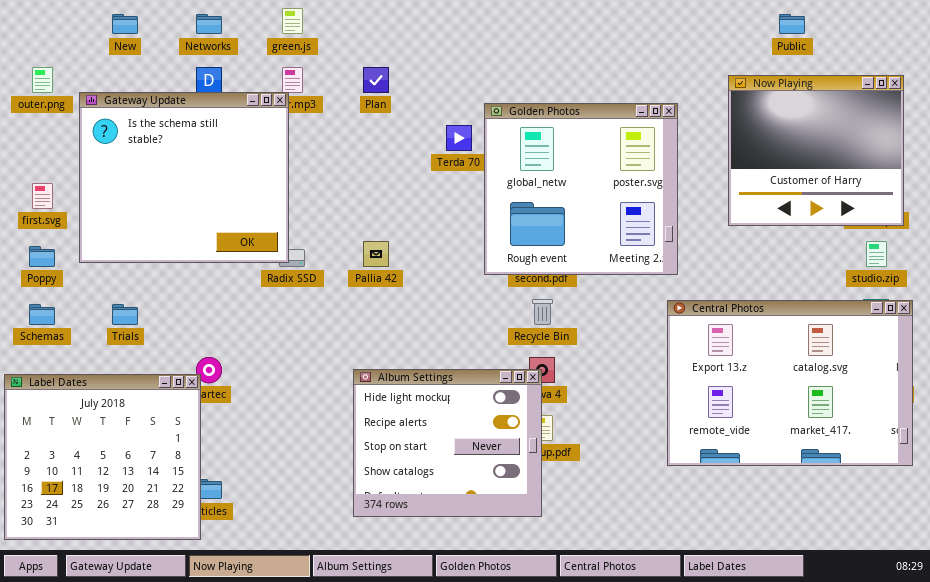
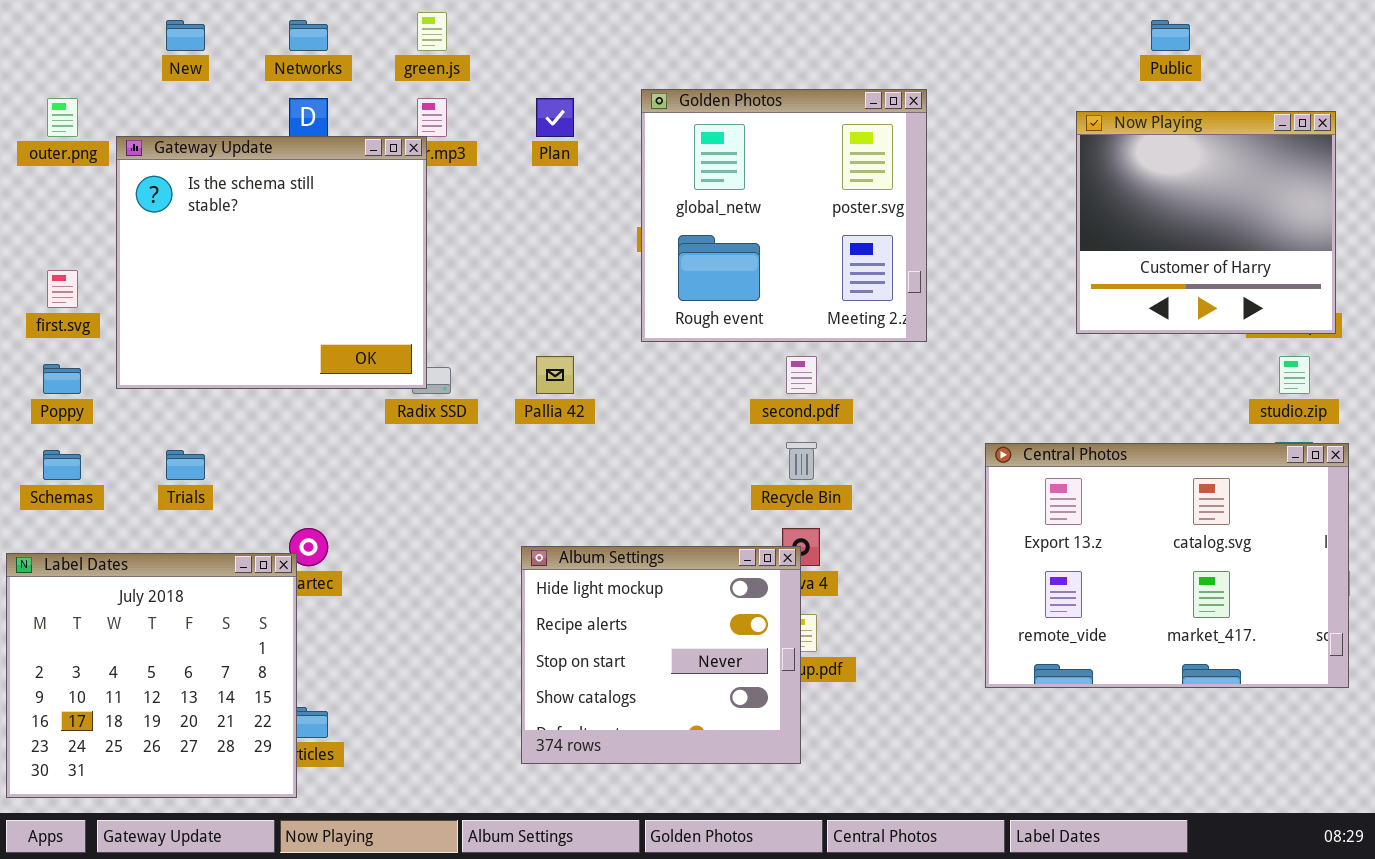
Golden Photos: [484,103,678,275] -> [641,89,927,342], moved

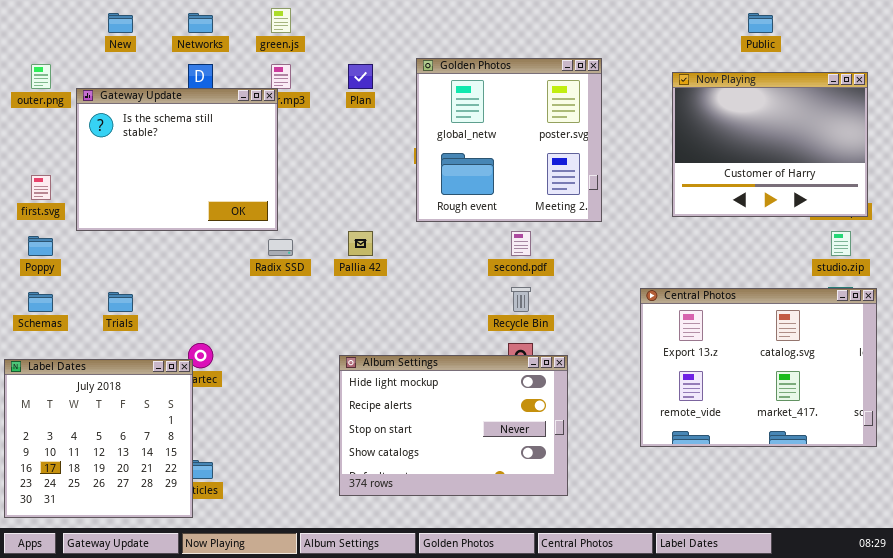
Now Playing: [1076,111,1336,334] -> [672,72,868,217], resized
Gateway Update: [116,136,427,389] -> [76,88,278,231], resized
Album Settings: [521,546,801,764] -> [339,355,568,496], resized

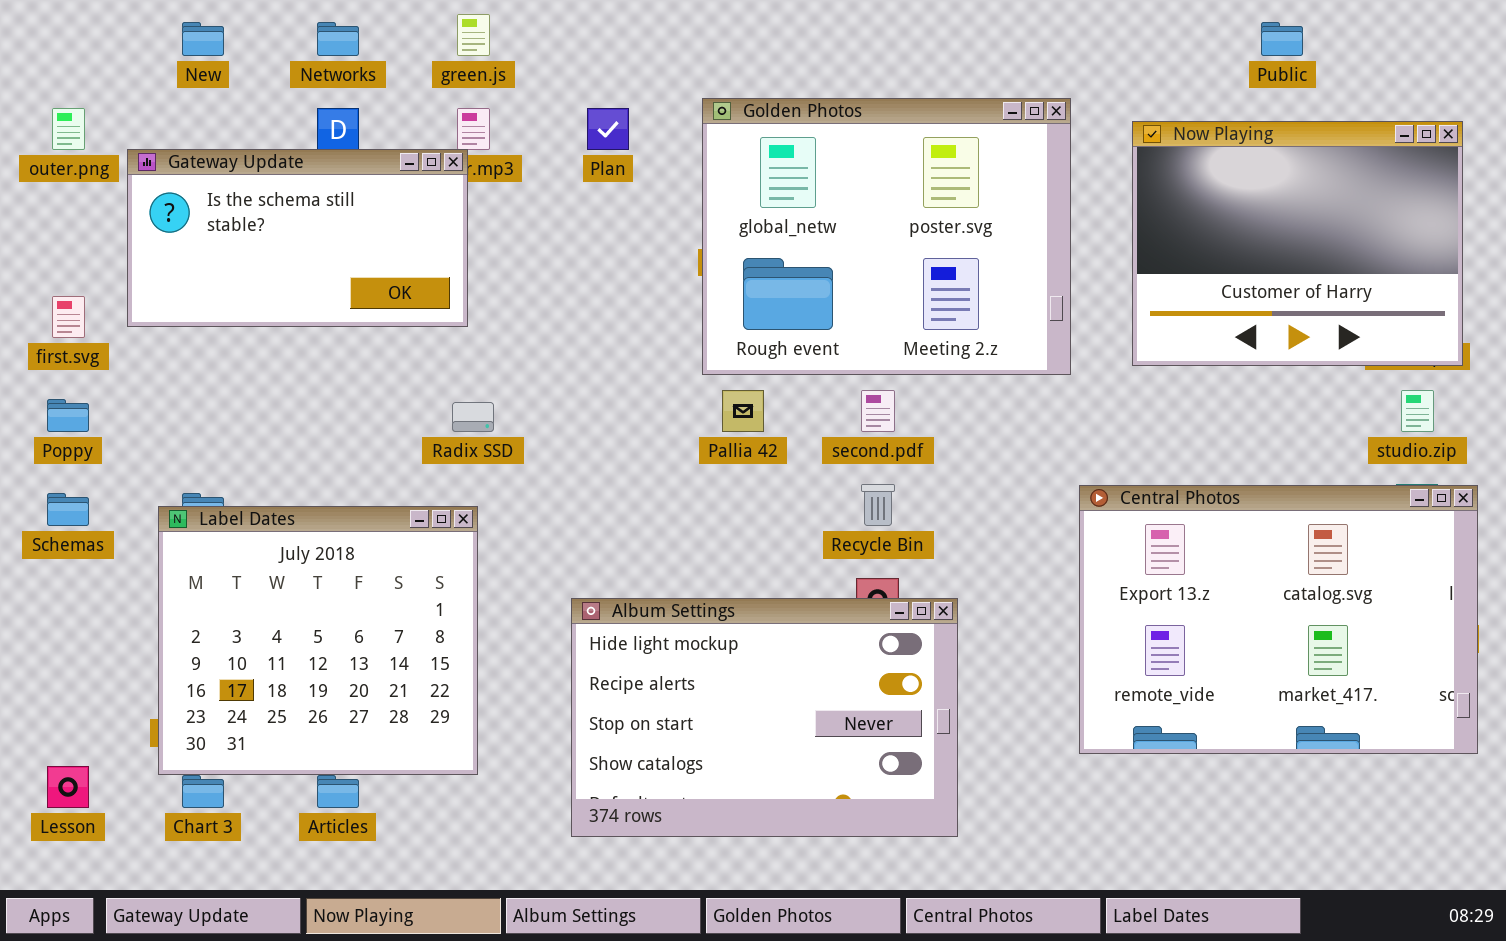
Golden Photos: [416,58,602,222] -> [702,98,1071,375], resized
Gateway Update: [76,88,278,231] -> [127,149,468,327], resized
Pallia 42: [348,231,373,256] -> [722,390,764,432], moved
Label Dates: [4,359,193,518] -> [158,506,478,775], moved

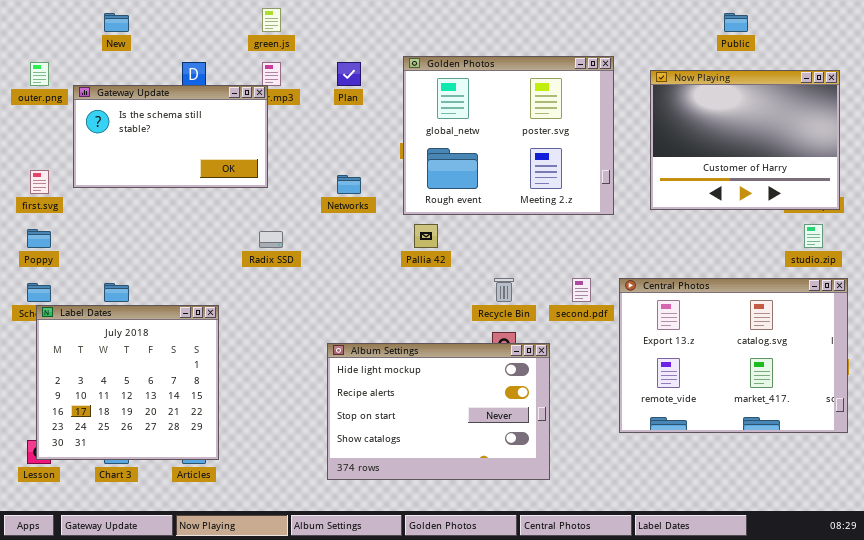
Networks: [317,22,359,56] -> [337,175,361,194], moved
second.pdf: [861,390,895,432] -> [572,278,591,302], moved
Label Dates: [158,506,478,775] -> [36,305,219,460], moved

